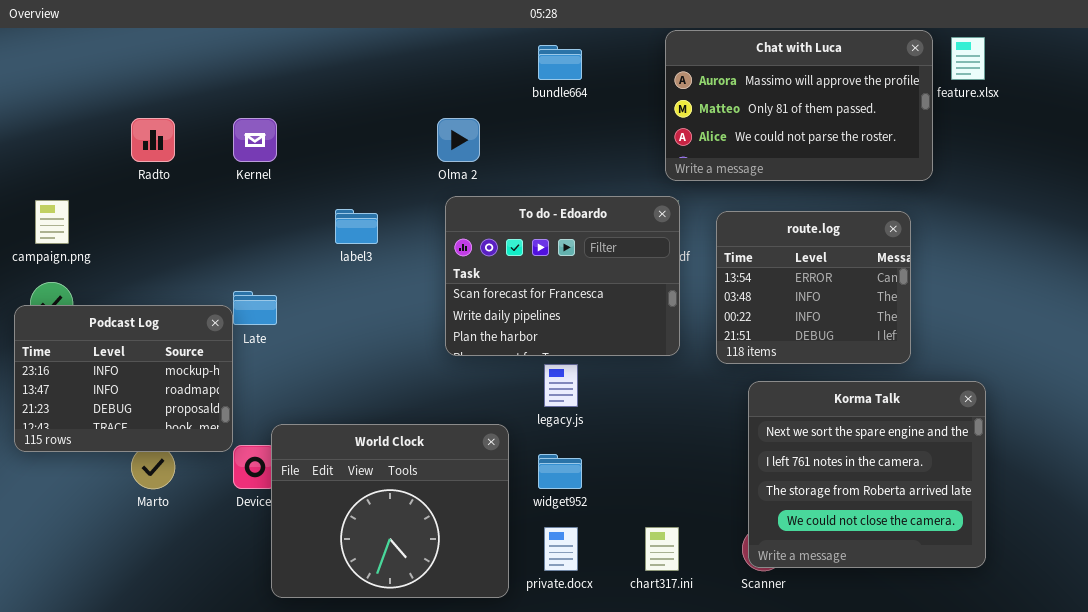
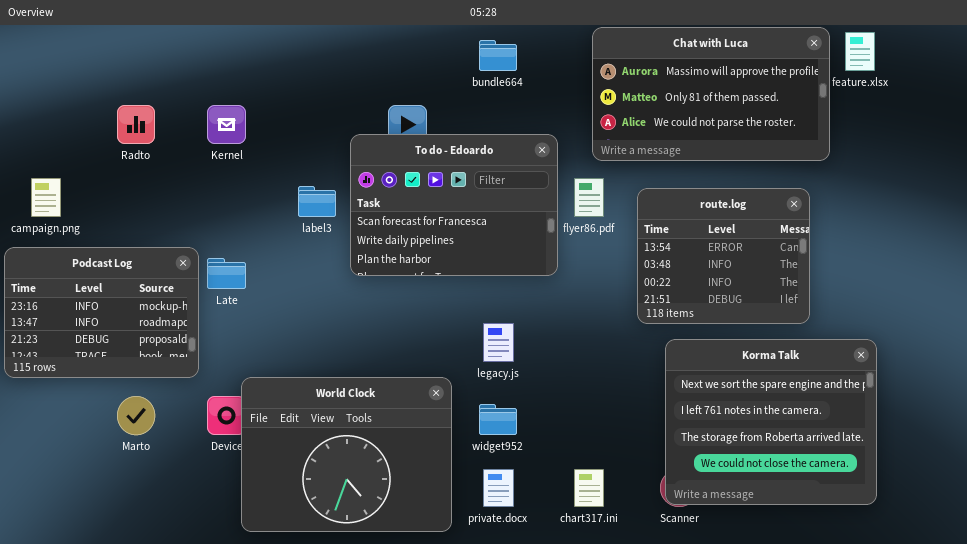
To do - Edoardo: [445,196,680,356] -> [350,134,558,276], moved
Podcast Log: [14,305,233,452] -> [4,247,199,378], moved

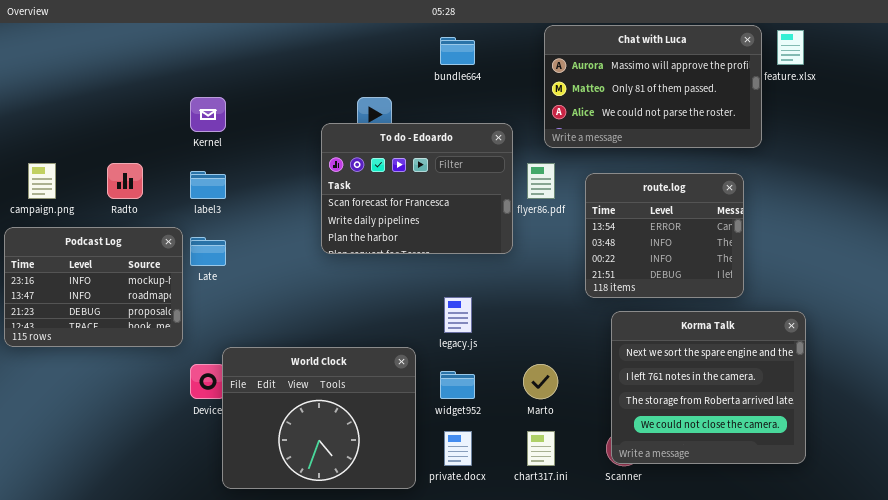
Radto: [117,105,155,144] -> [107,163,143,199], moved
label3: [298,186,336,217] -> [190,171,226,199], moved
Marto: [117,396,155,435] -> [523,364,558,399], moved

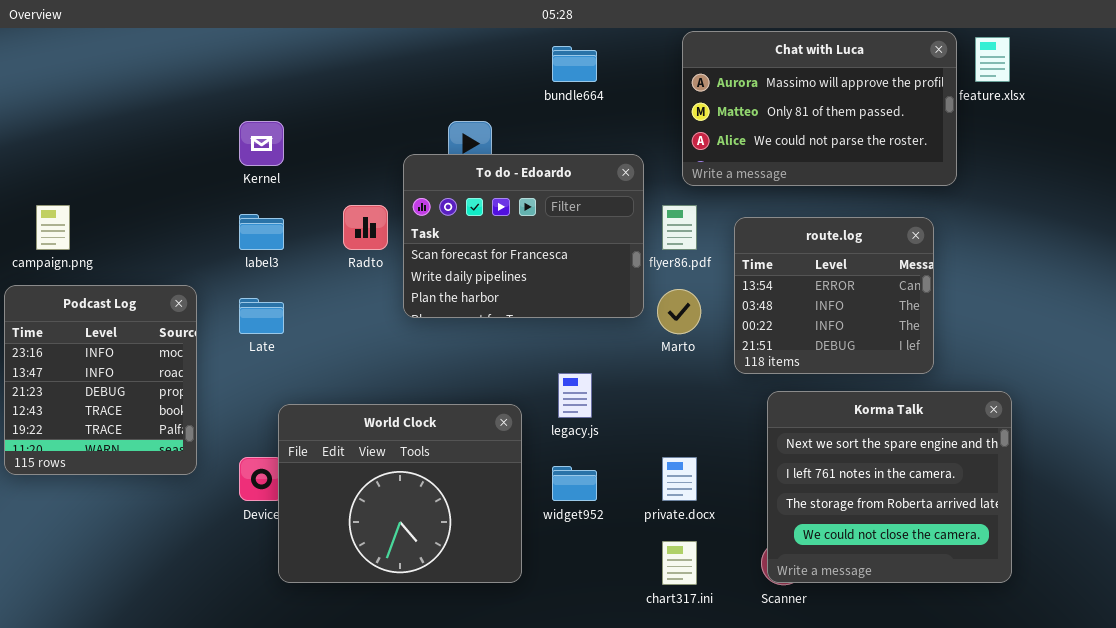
Radto: [107,163,143,199] -> [343,205,388,250], moved
Podcast Log: [4,227,183,347] -> [4,285,197,475], resized
World Clock: [222,347,416,489] -> [278,404,522,583], moved
Marto: [523,364,558,399] -> [657,289,701,334], moved
private.docx: [444,431,472,466] -> [662,457,697,501], moved

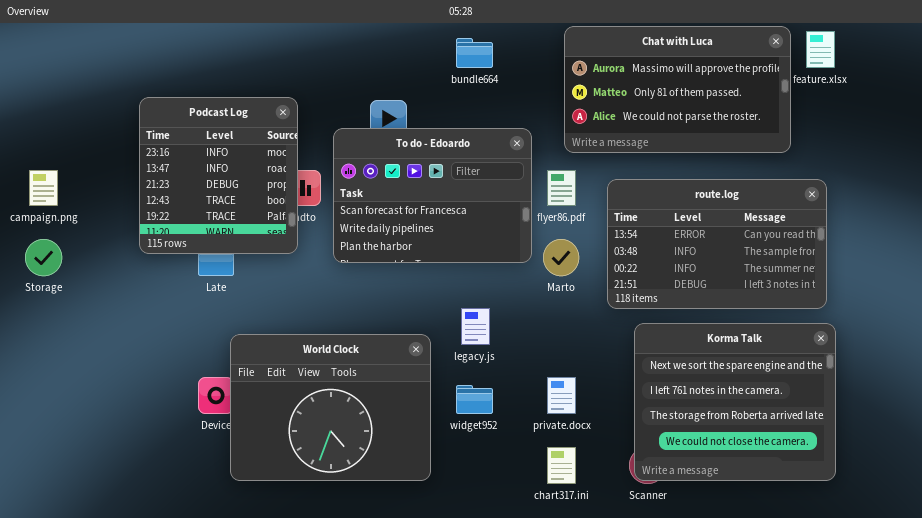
route.log: [734,217,934,374] -> [607,179,827,309], resized
Podcast Log: [4,285,197,475] -> [139,97,298,254], moved

